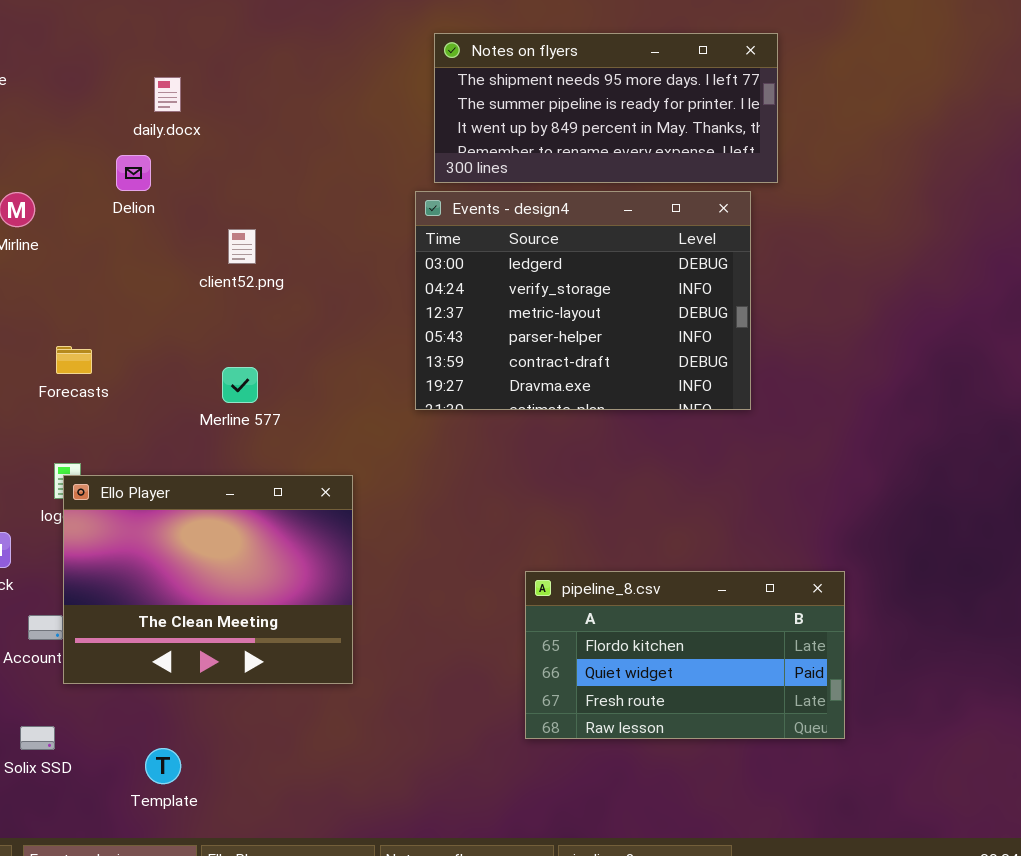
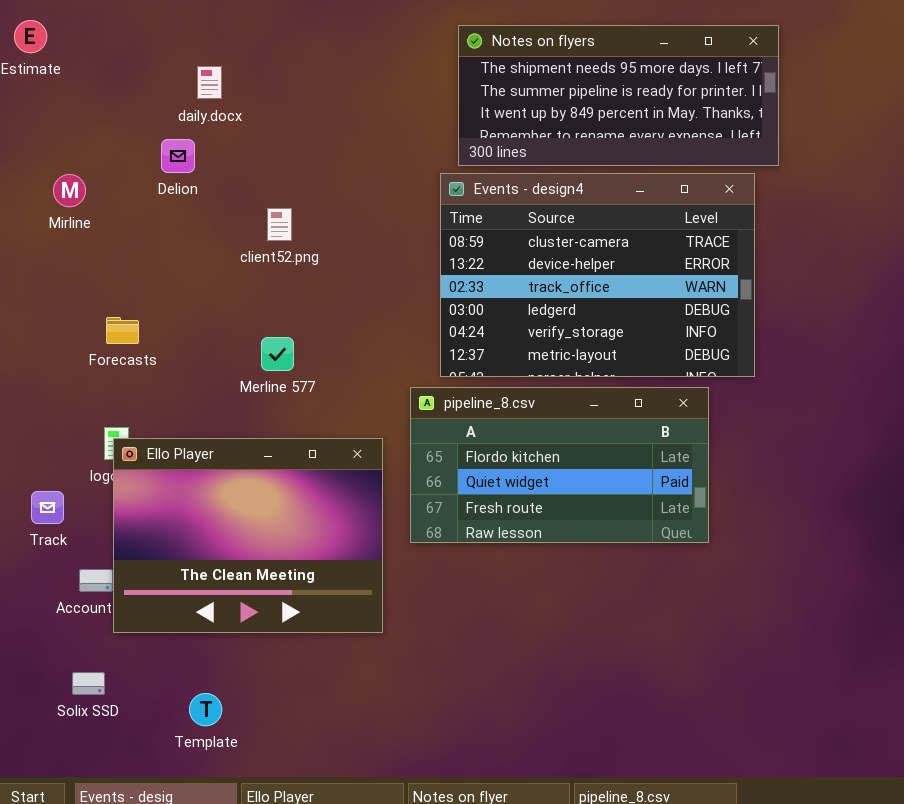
Events - design4: [415,191,751,410] -> [440,173,755,377], scrolled up 3 rows
pipeline_8.csv: [525,571,845,739] -> [410,387,709,543], moved

